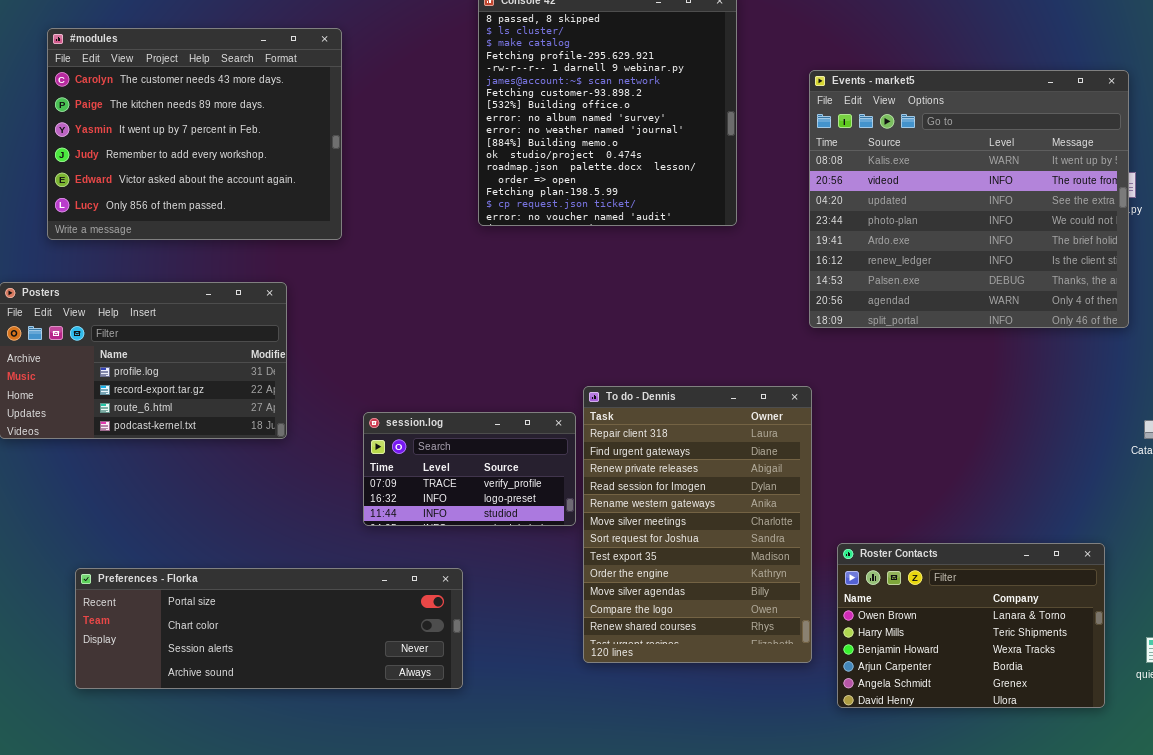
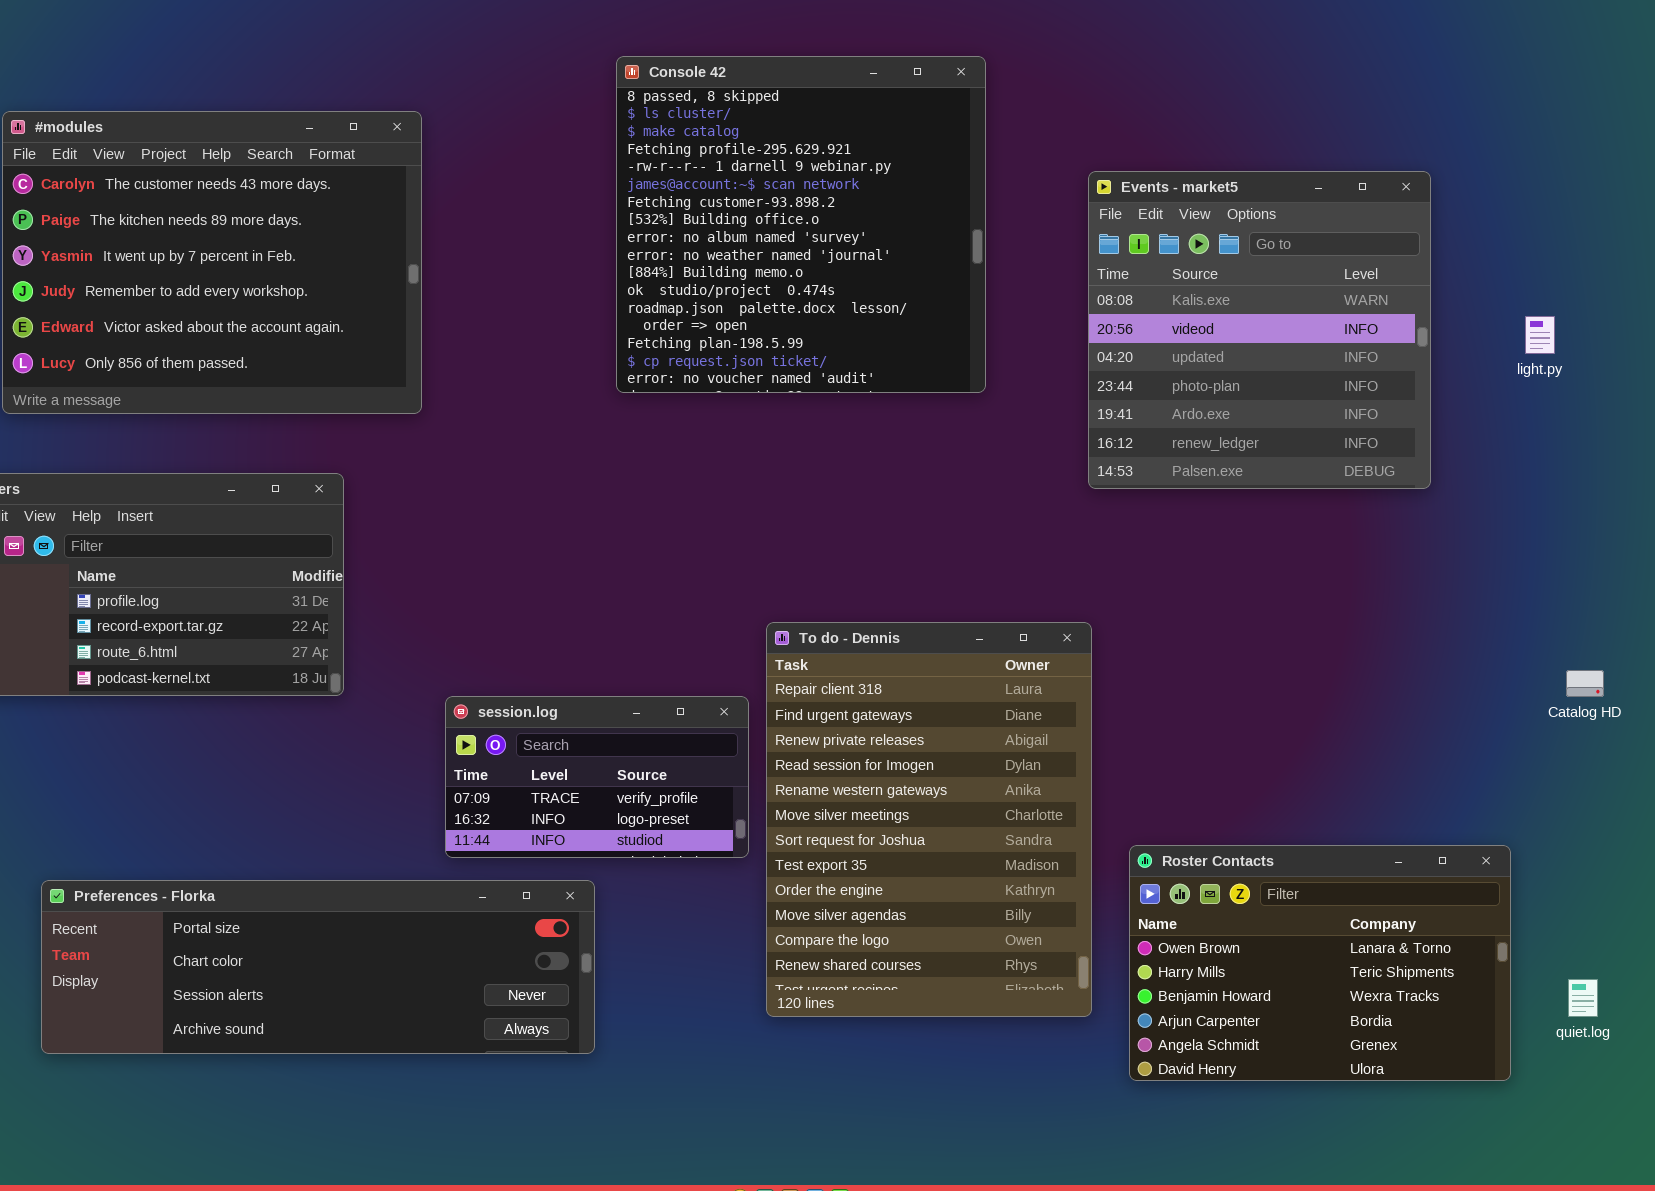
Events - market5: [809,70,1129,328] -> [1088,171,1431,489], resized
session.log: [363,412,576,526] -> [445,696,749,858], moved

